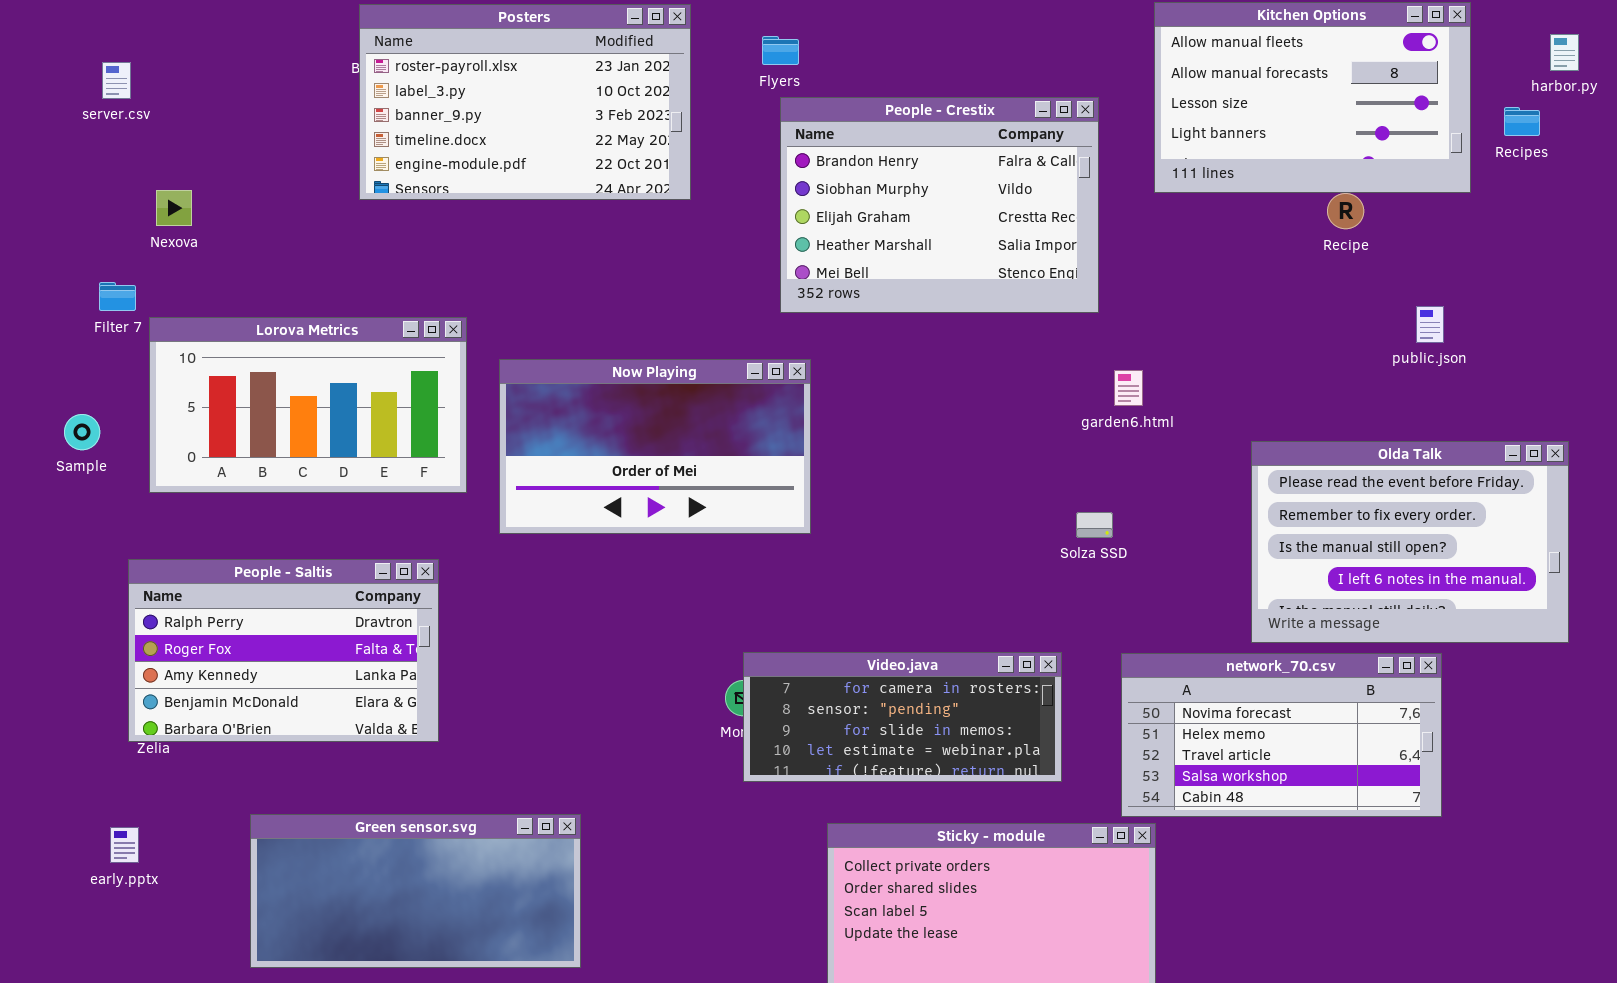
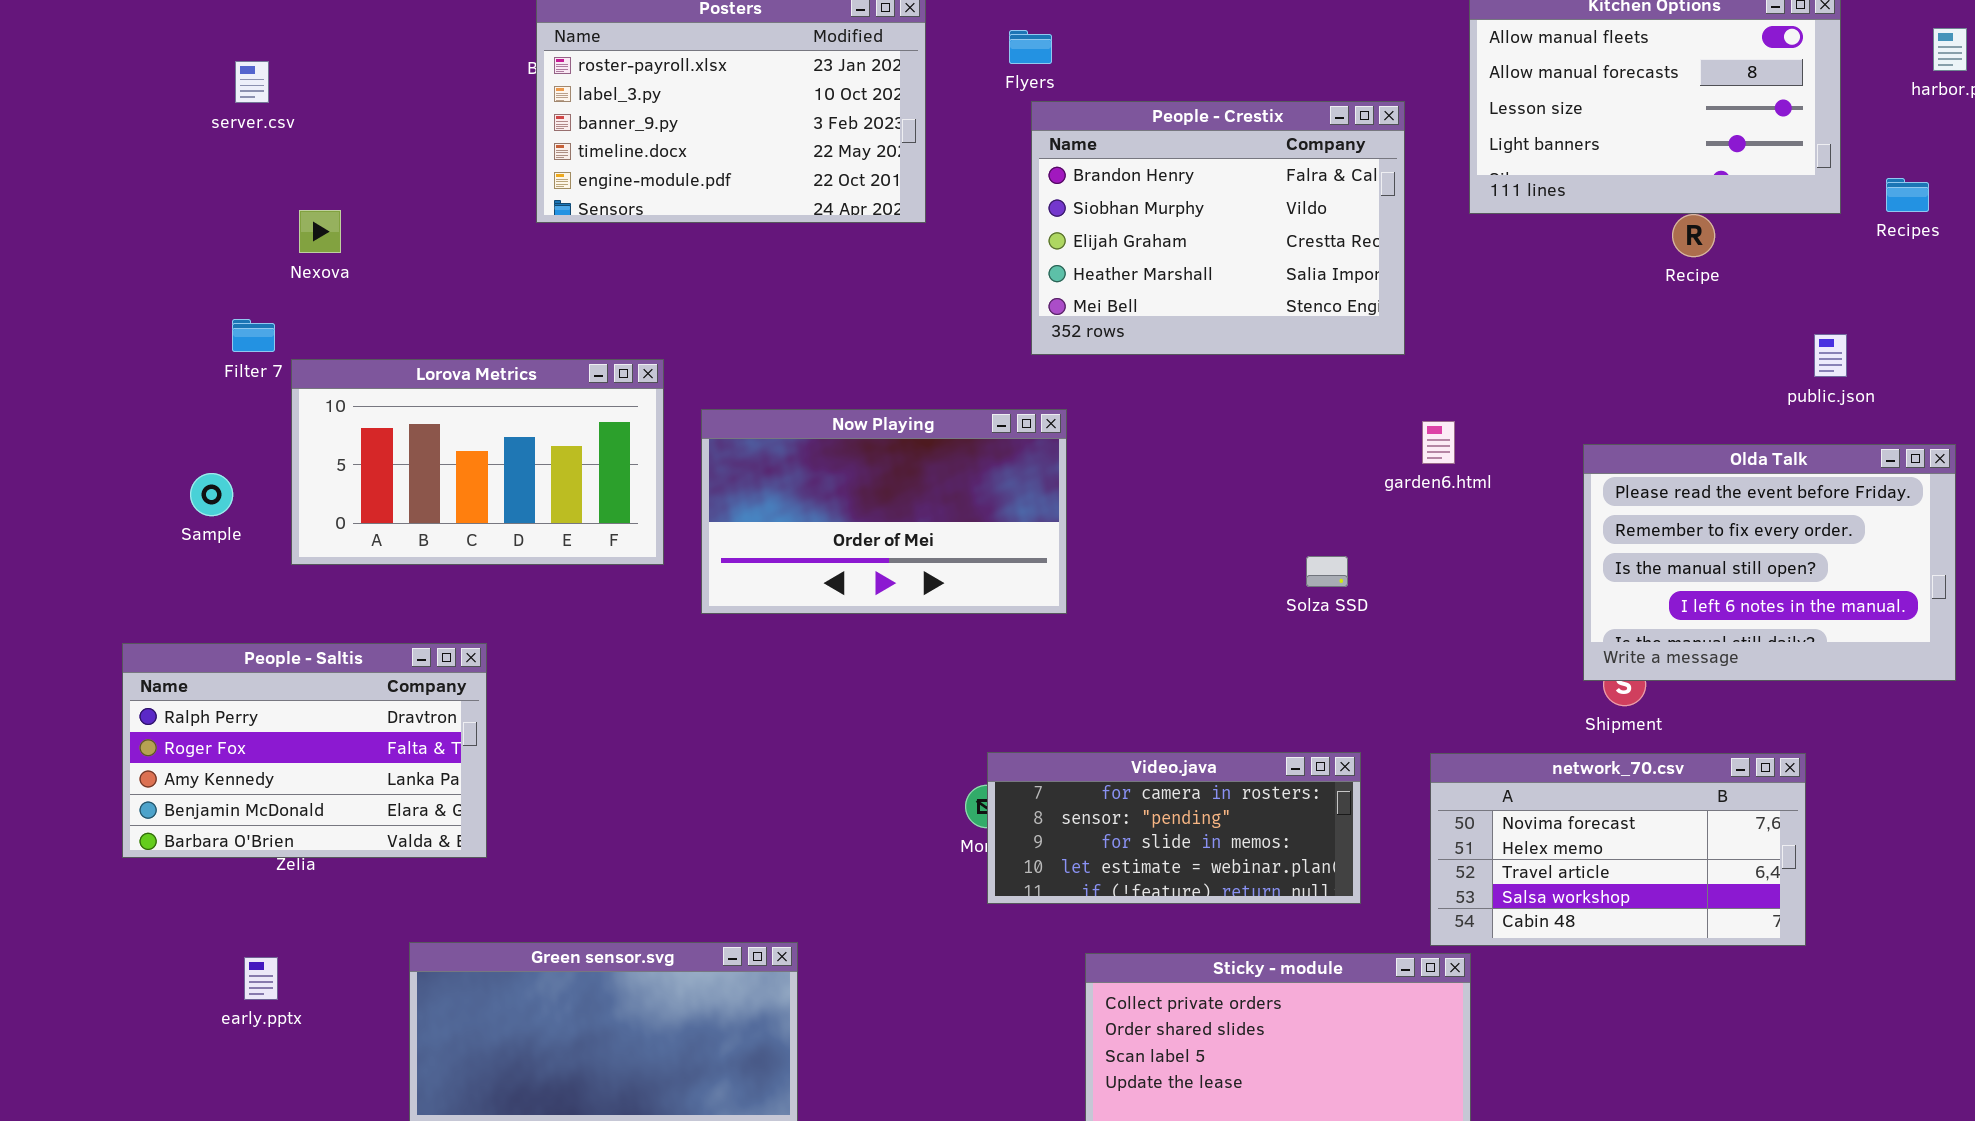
Recipes: [1504,107,1540,136] -> [1886,178,1929,212], moved
public.json: [1416,306,1444,343] -> [1814,334,1847,377], moved
Olda Talk: [1251,441,1569,643] -> [1583,444,1956,681], moved
Solza SSD: [1076,512,1113,538] -> [1306,556,1348,587], moved
People - Saltis: [128,559,439,742] -> [122,643,487,858], moved

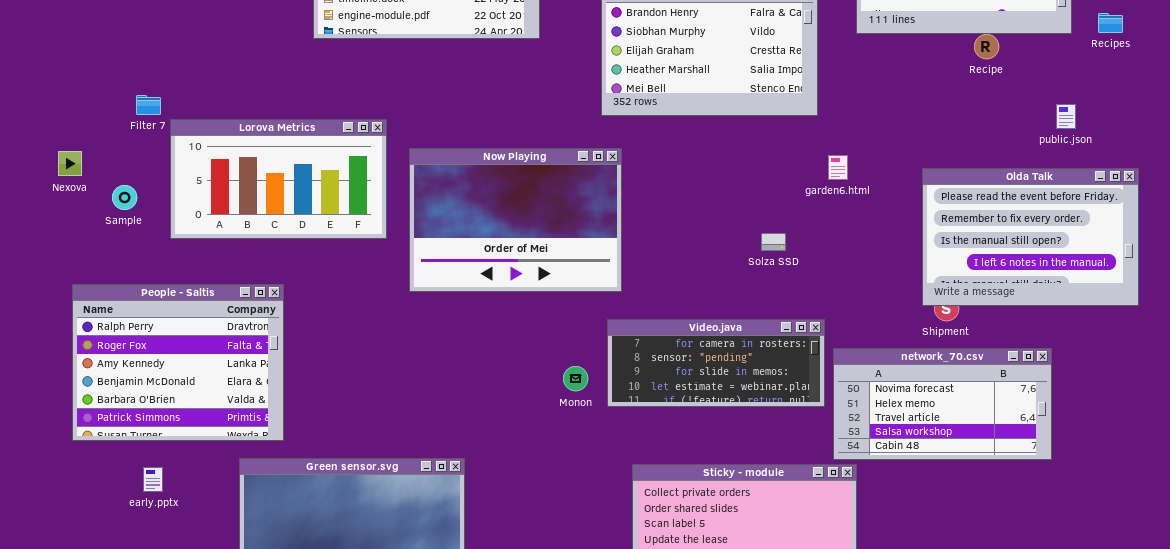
Nexova: [299,210,341,253] -> [58,151,82,176], moved
Now Playing: [701,409,1067,614] -> [409,148,622,292], resized
People - Saltis: [122,643,487,858] -> [72,284,284,441], resized
Video.java: [987,752,1361,904] -> [607,319,825,407], moved

